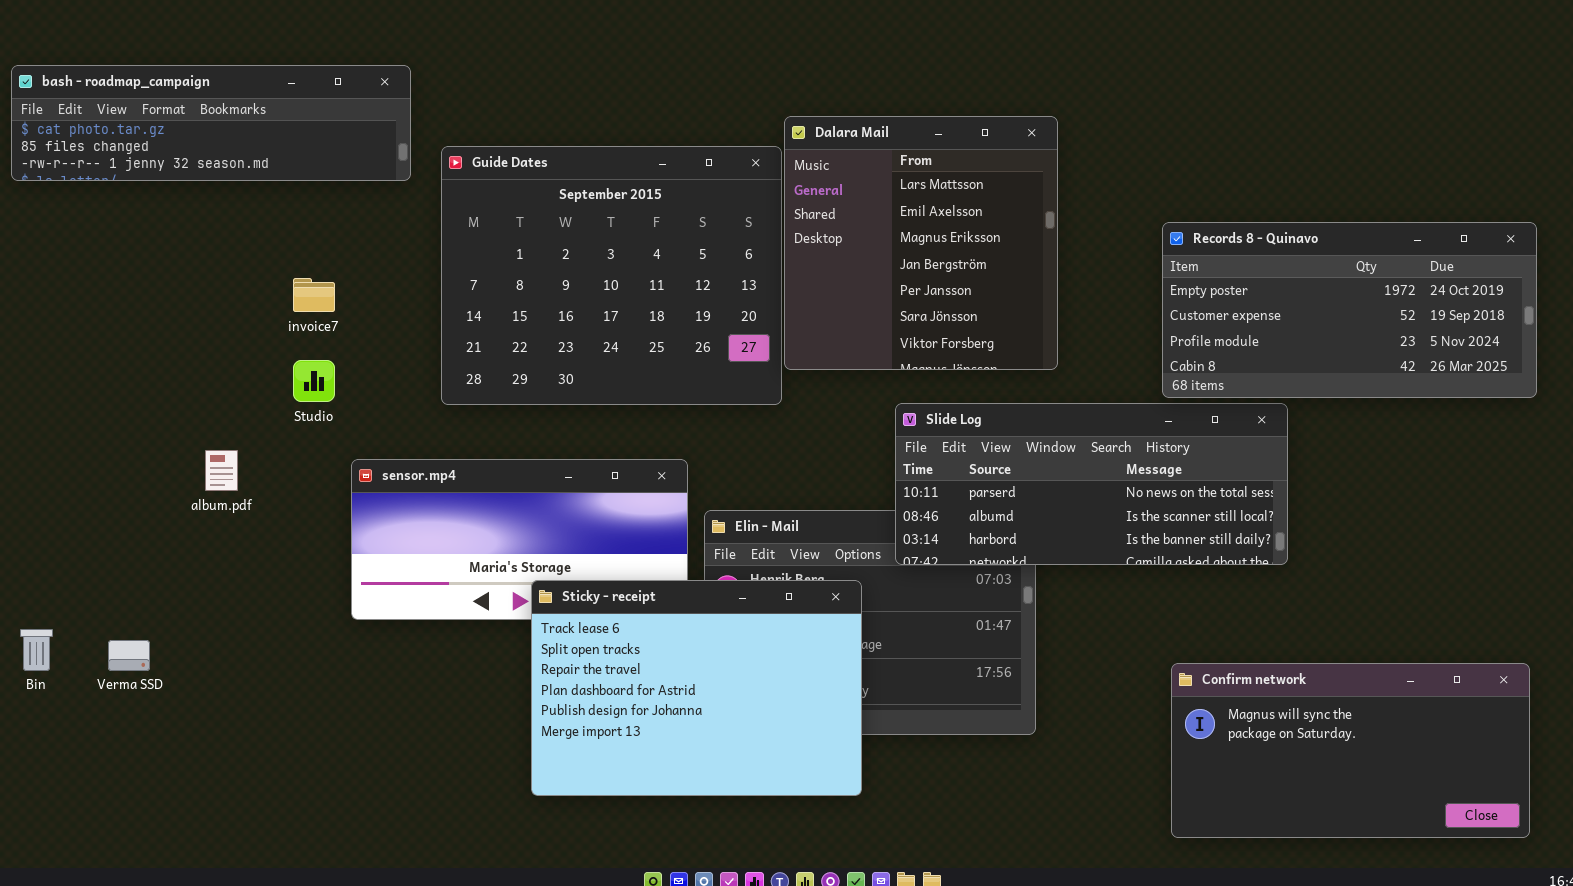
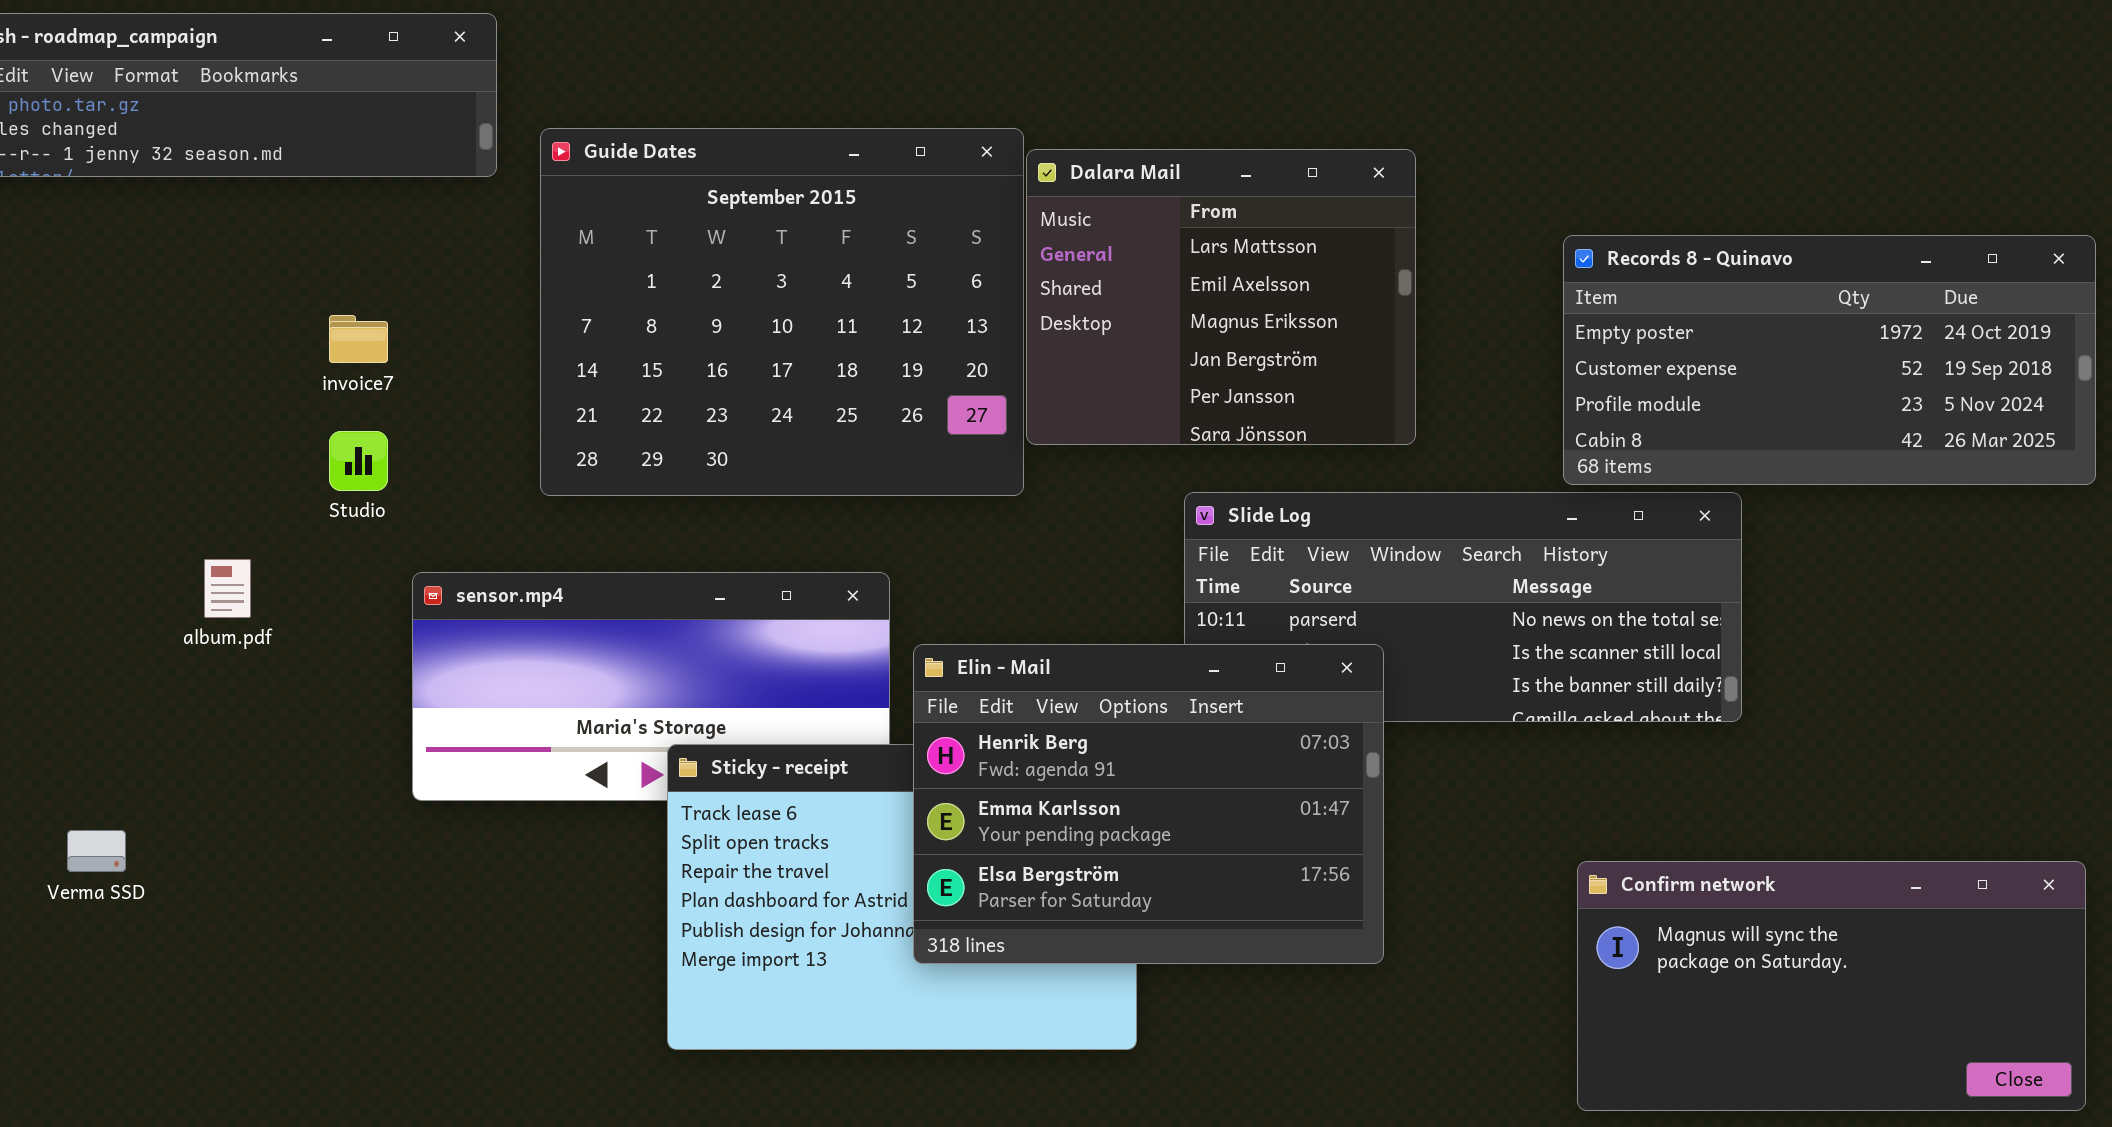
Dalara Mail: [784,116,1058,370] -> [1026,149,1416,445], resized
Elin - Mail: [704,510,1036,735] -> [913,644,1384,964], raised

